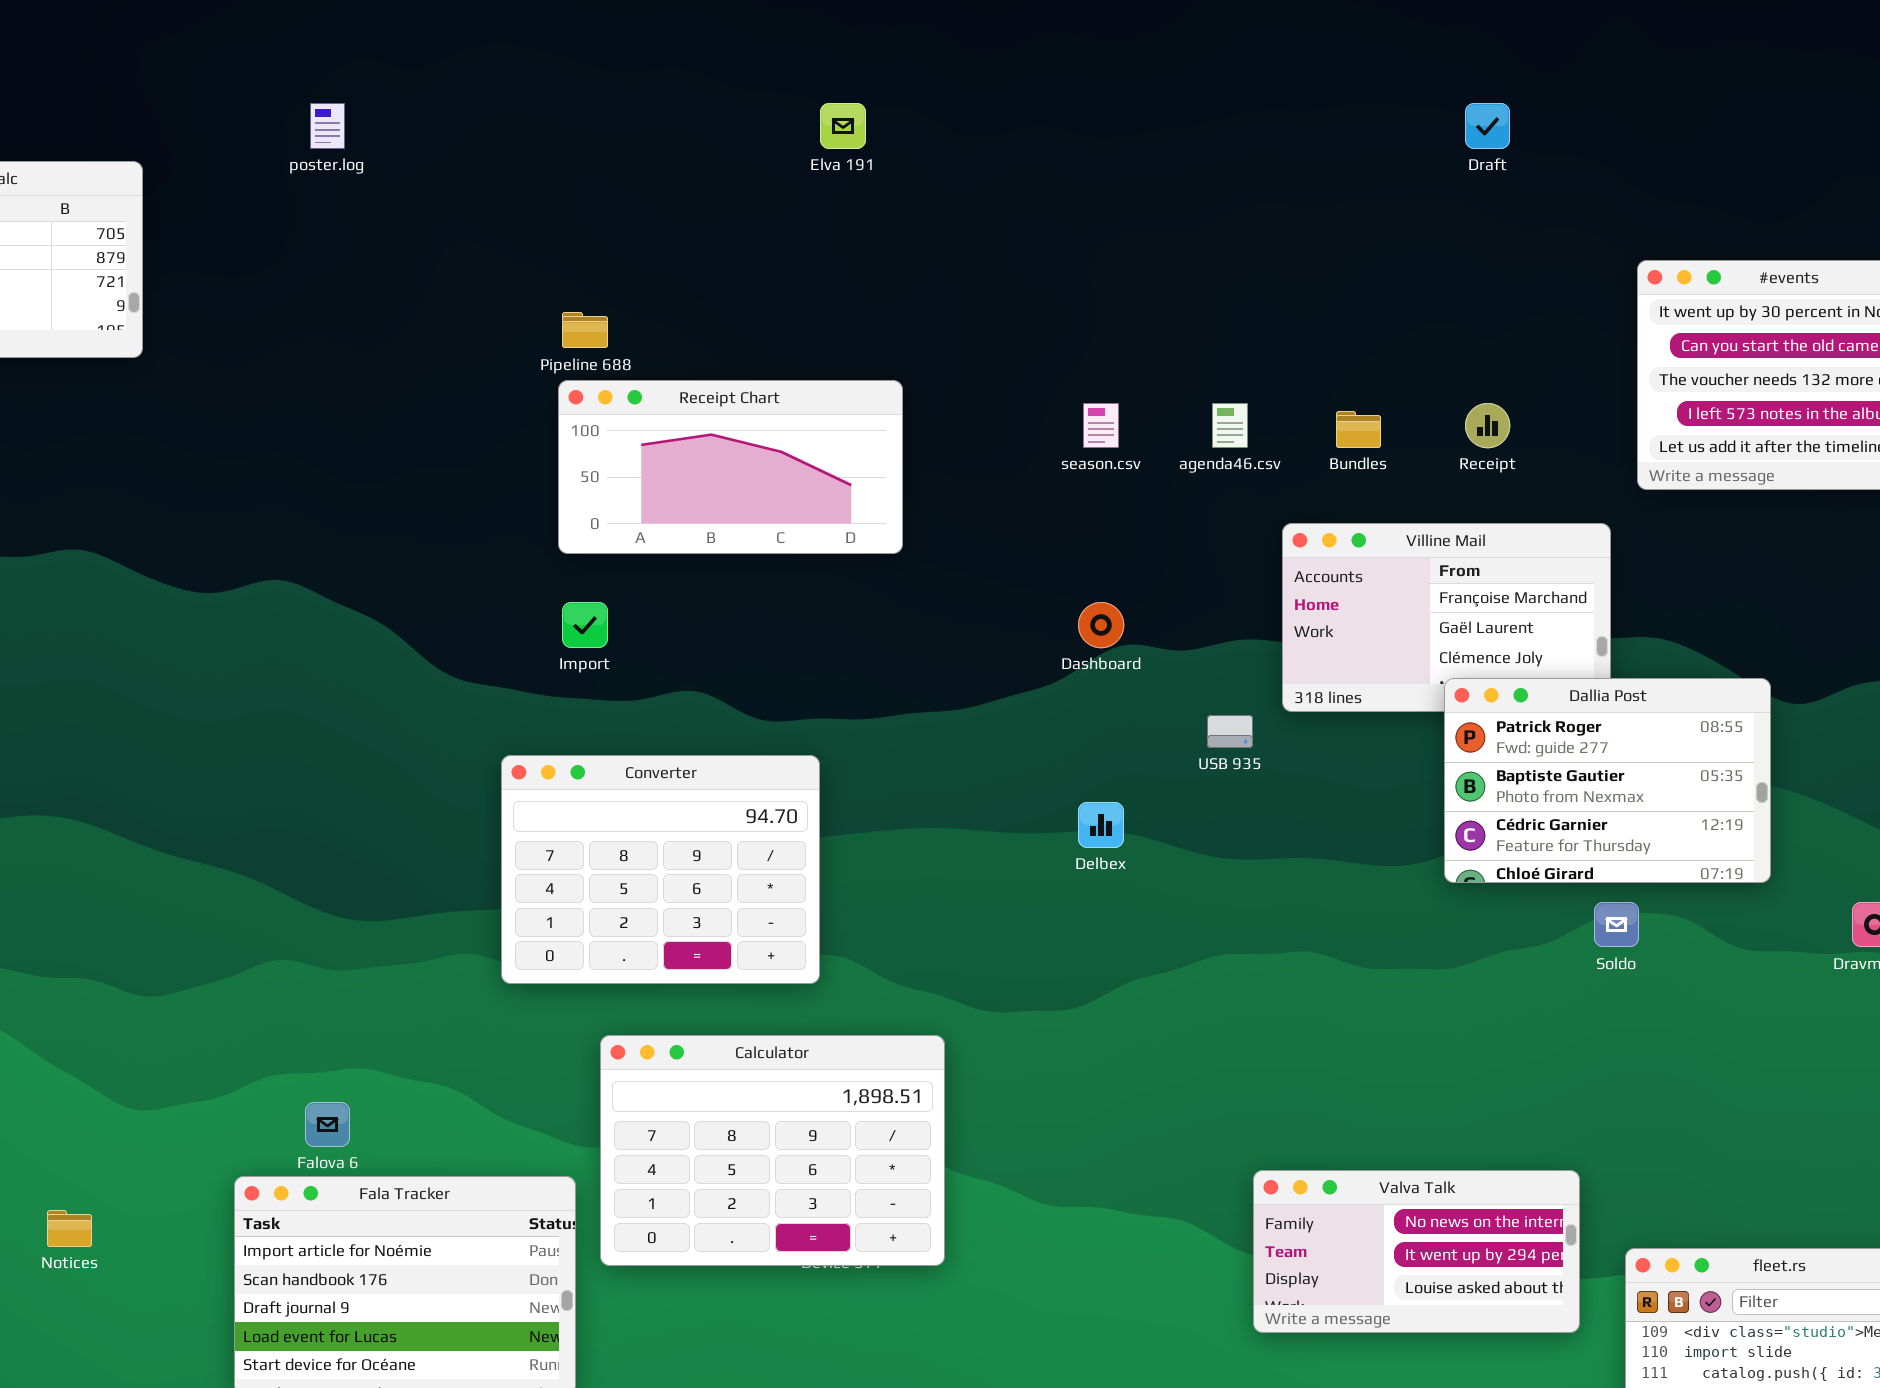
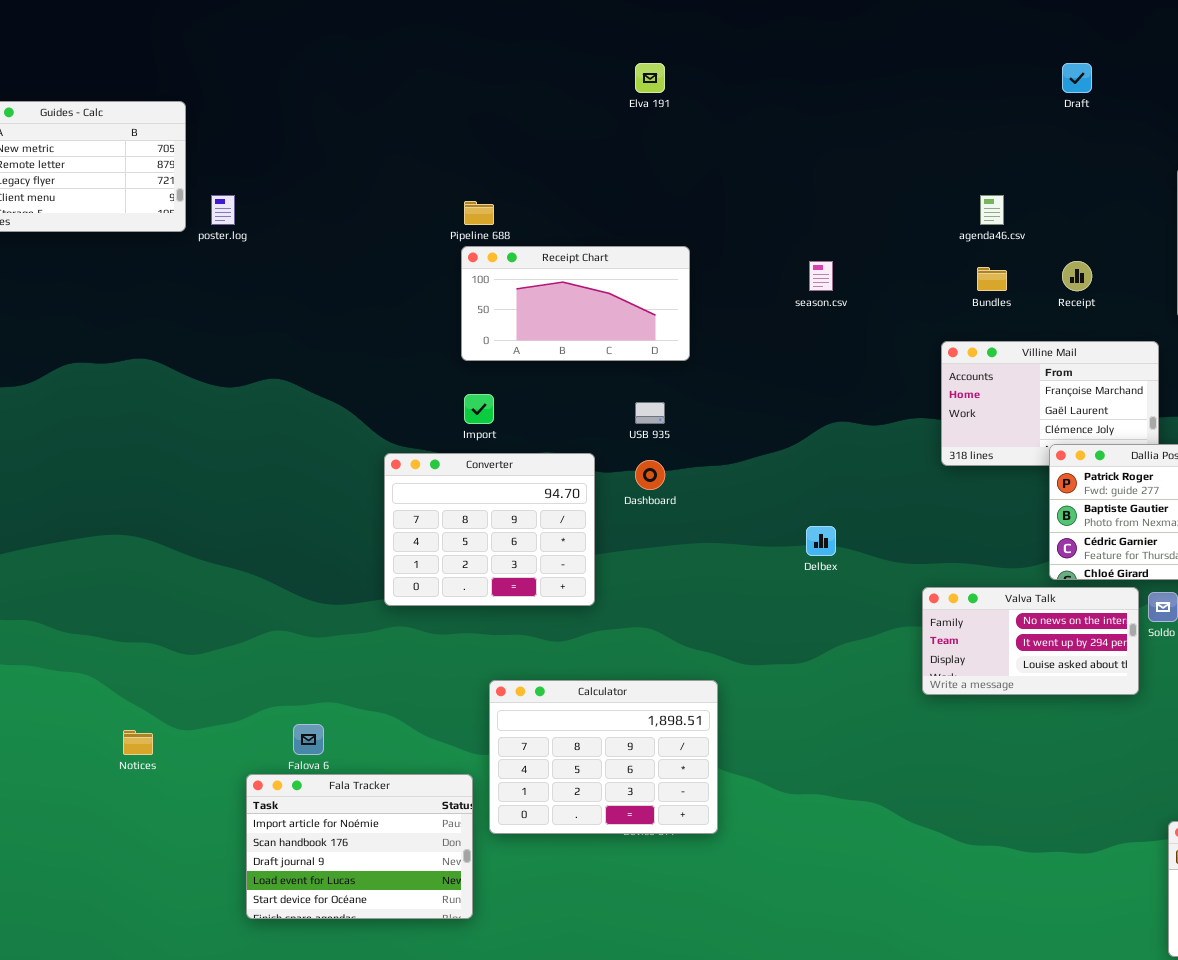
poster.log: [310,103,345,149] -> [211,195,235,225], moved
agenda46.csv: [1212,403,1248,448] -> [980,195,1004,225], moved
Dashboard: [1078,602,1124,648] -> [635,460,665,490], moved
USB 935: [1207,715,1253,748] -> [635,402,665,424], moved
Converter: [501,755,820,984] -> [384,453,595,606], moved
Valva Talk: [1253,1170,1580,1333] -> [922,587,1139,695], moved
Notices: [47,1210,92,1247] -> [123,730,153,755], moved

